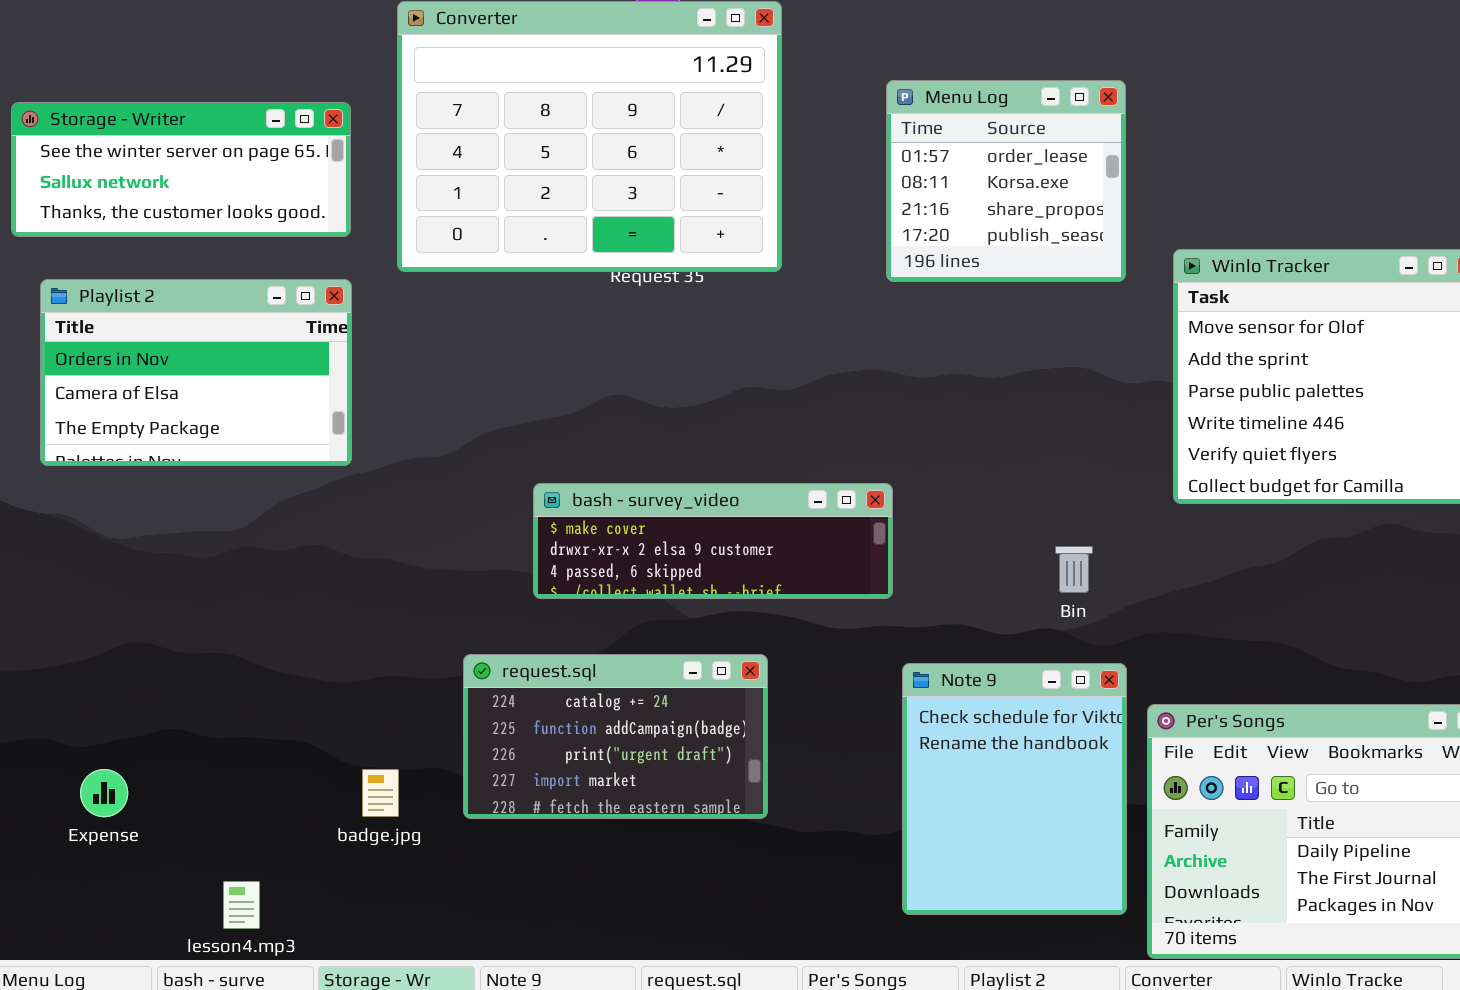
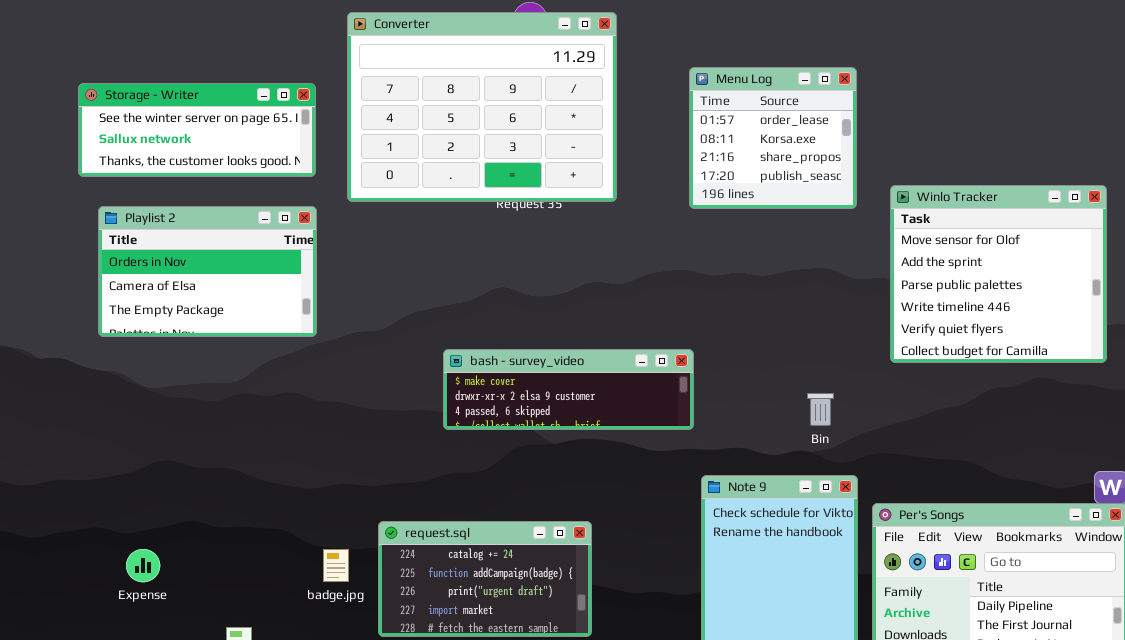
request.sql: [463,654,768,819] -> [378,521,592,637], moved

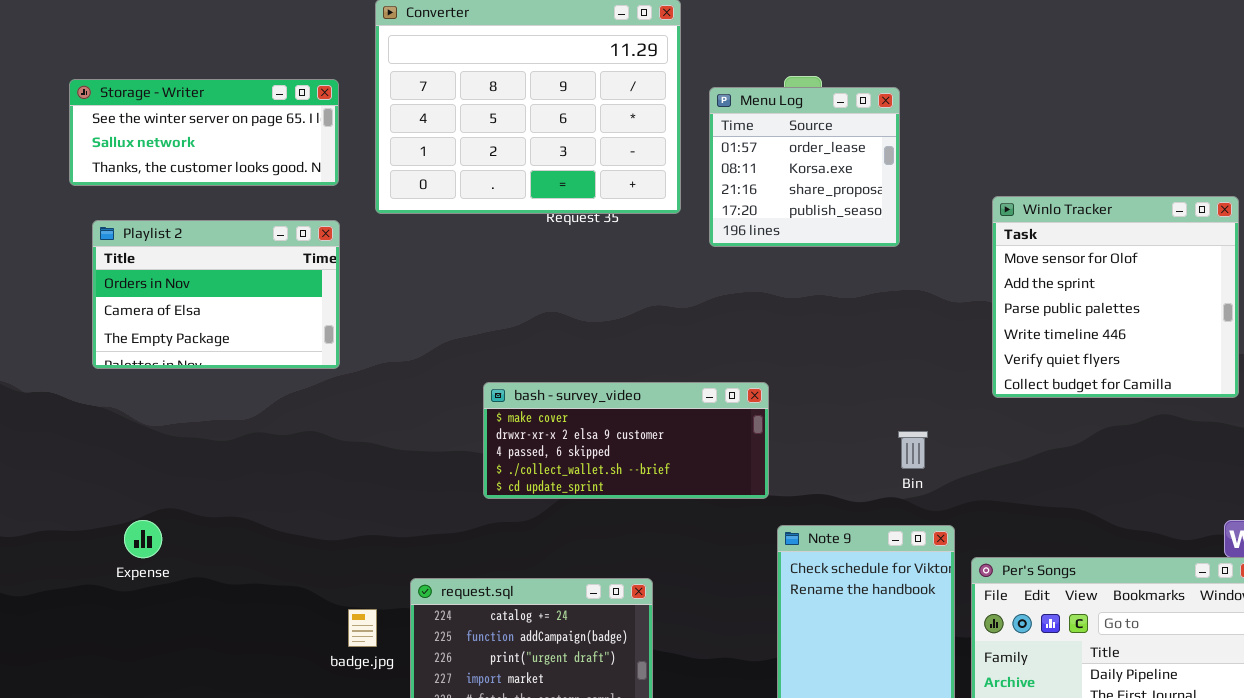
Menu Log: [689,67,857,209] -> [709,87,900,247], moved
bash - survey_video: [443,349,694,430] -> [483,382,769,499], resized
Expense: [126,549,160,582] -> [124,520,162,558], moved

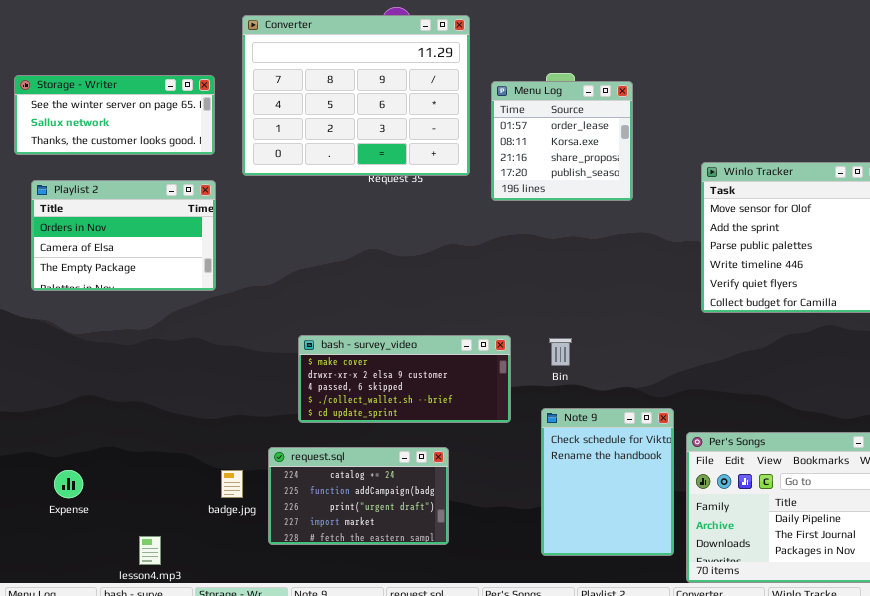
bash - survey_video: [483,382,769,499] -> [298,335,511,423], moved
Bin: [898,431,928,469] -> [549,338,572,366], moved
Expense: [124,520,162,558] -> [54,470,83,498], moved

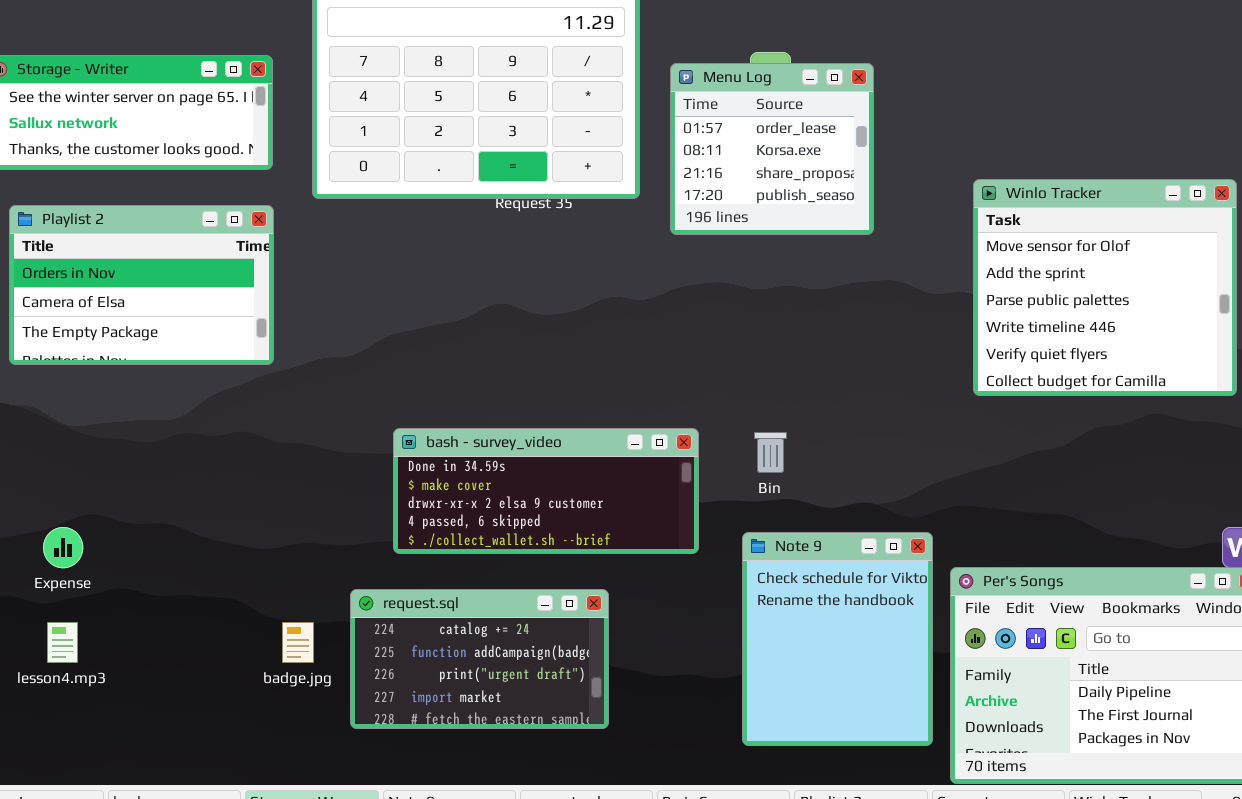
bash - survey_video: [298,335,511,423] -> [393,428,699,554], scrolled up 1 row
Expense: [54,470,83,498] -> [43,527,83,568], moved
lesson4.mp3: [139,536,161,565] -> [47,622,78,663], moved

